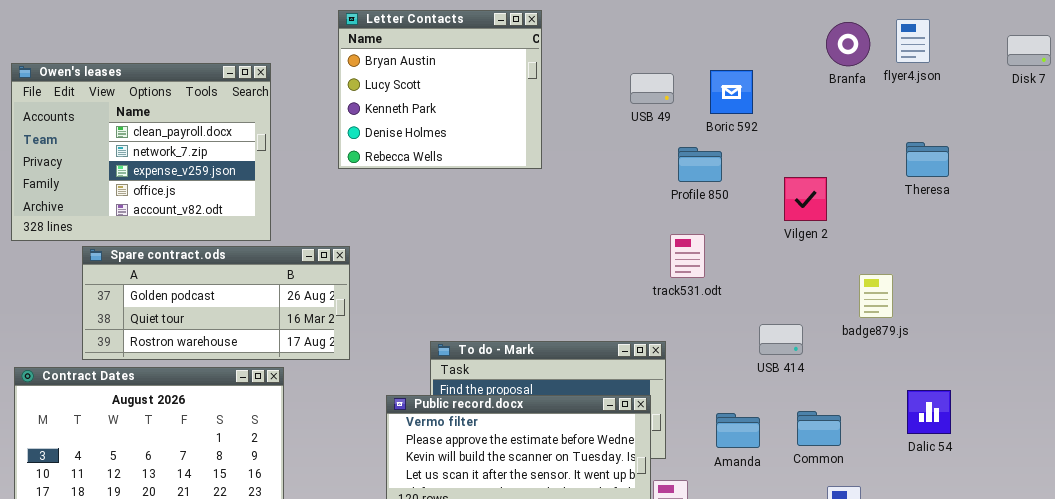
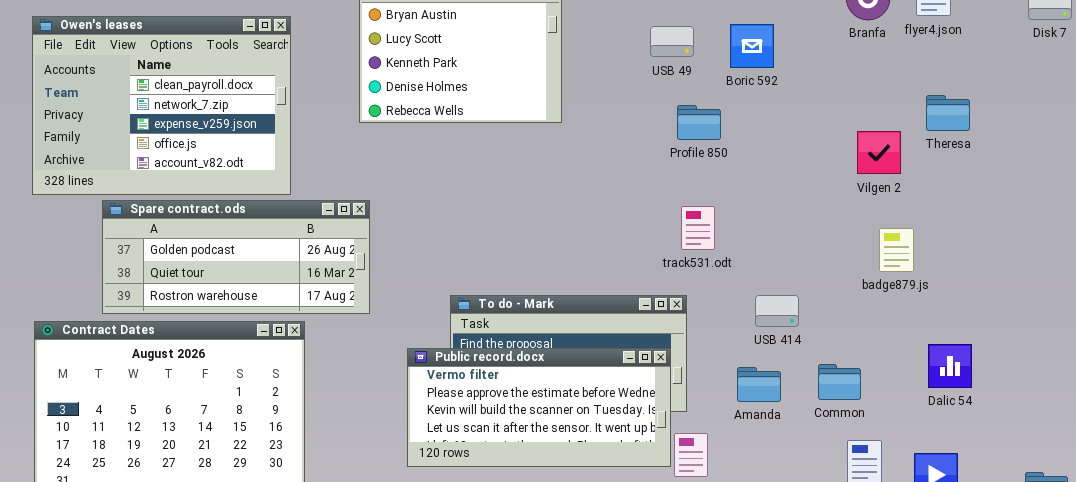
Profile 850: [678,147,722,182] -> [677,105,721,140], moved
Vilgen 2: [784,177,827,221] -> [857,131,901,174], moved
track531.odt: [670,234,705,278] -> [681,206,715,250], moved
USB 414: [759,324,803,355] -> [755,295,799,327], moved

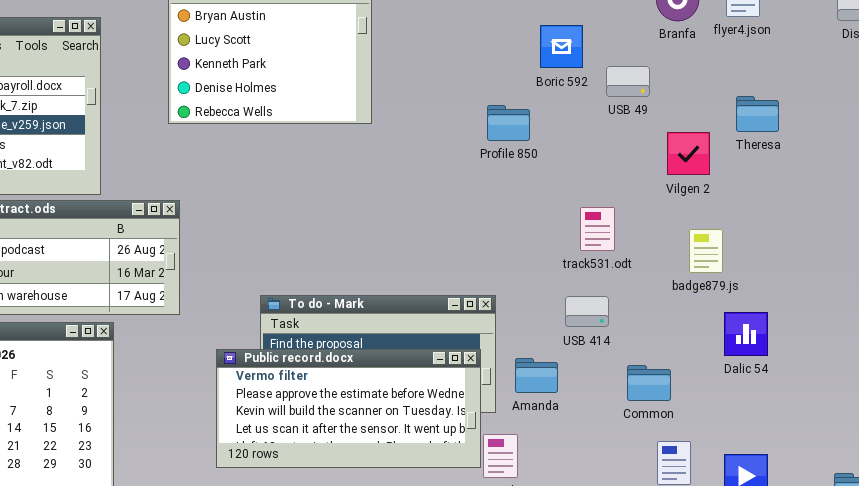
USB 49: [650,26,694,57] -> [606,66,650,97], moved
track531.odt: [681,206,715,250] -> [580,207,615,251], moved
Dalic 54: [928,344,972,388] -> [724,312,768,356], moved
Amanda: [737,367,781,402] -> [515,358,558,393], moved

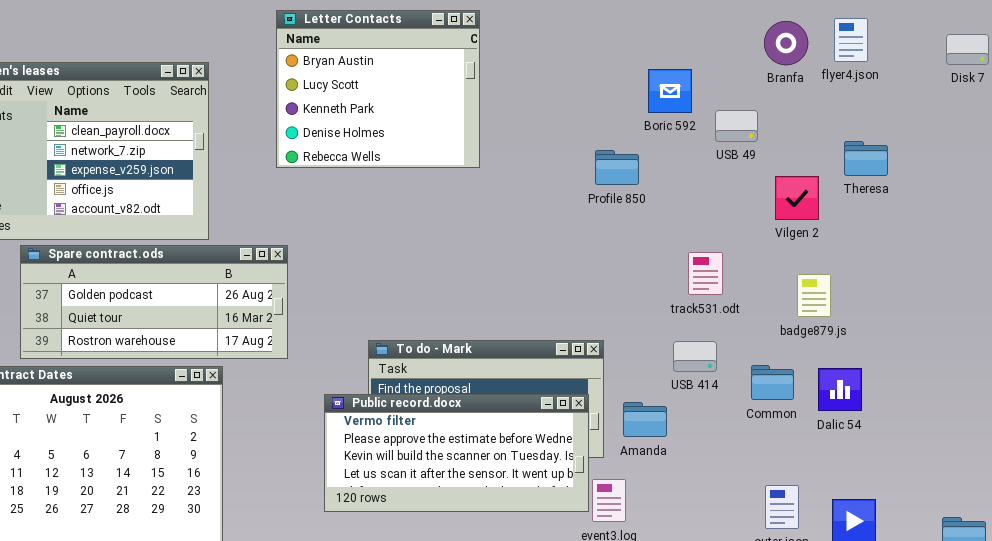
Dalic 54: [724,312,768,356] -> [818,368,862,411], moved
Common: [627,365,671,401] -> [751,365,794,400], moved

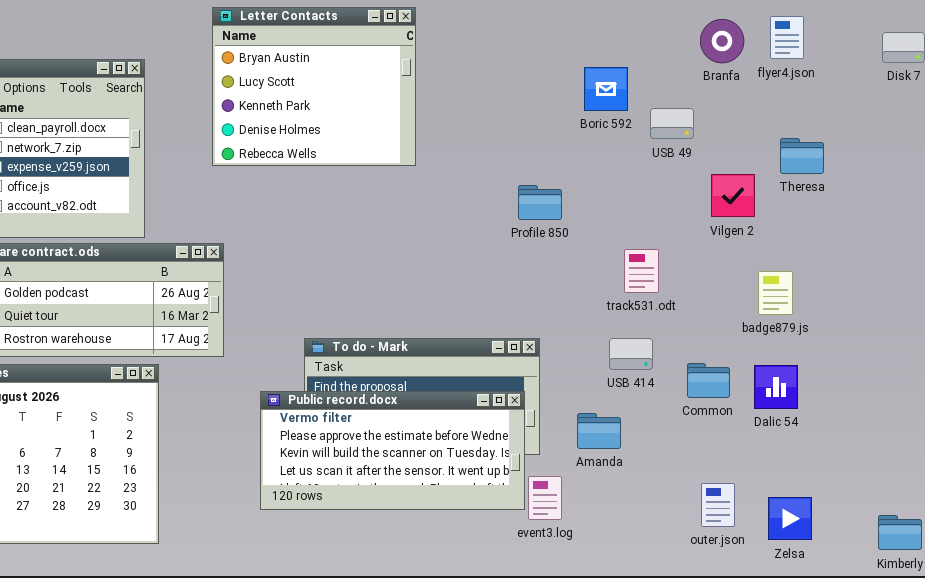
Profile 850: [595,150,639,185] -> [518,185,562,220], moved
badge879.js: [797,274,831,317] -> [758,271,793,315], moved
Amanda: [623,402,667,437] -> [577,413,621,449], moved

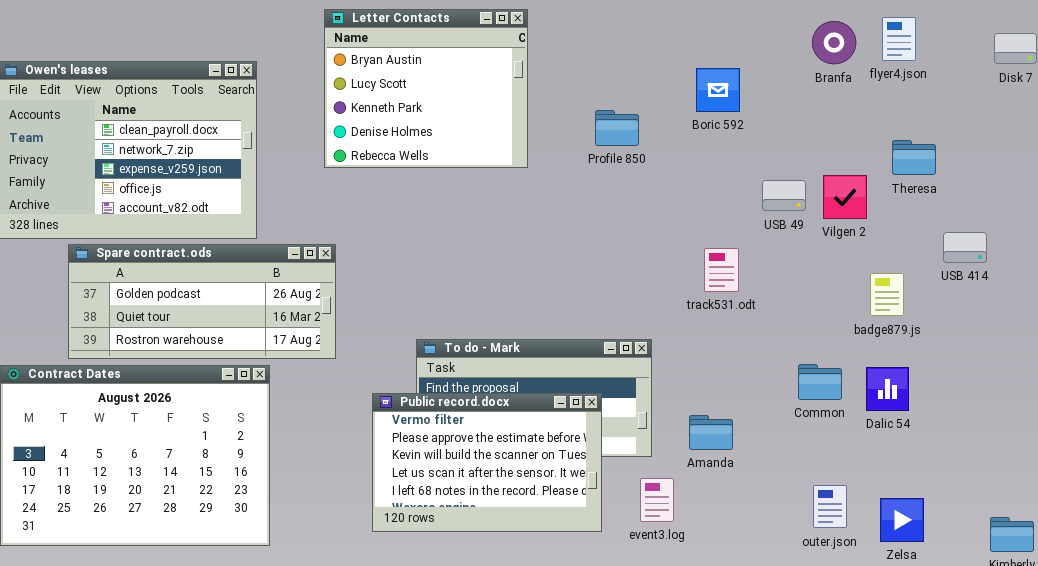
USB 49: [650,108,694,139] -> [762,180,806,211], moved
Profile 850: [518,185,562,220] -> [595,110,639,146], moved
track531.odt: [624,249,659,293] -> [704,248,739,292], moved
USB 414: [609,338,653,370] -> [943,232,987,263], moved
Public record.docx: [260,391,525,510] -> [372,393,602,532], resized

